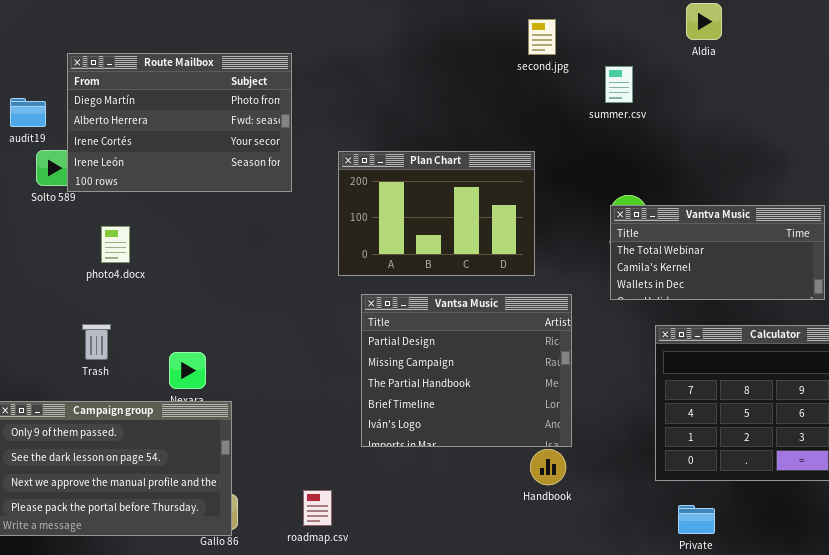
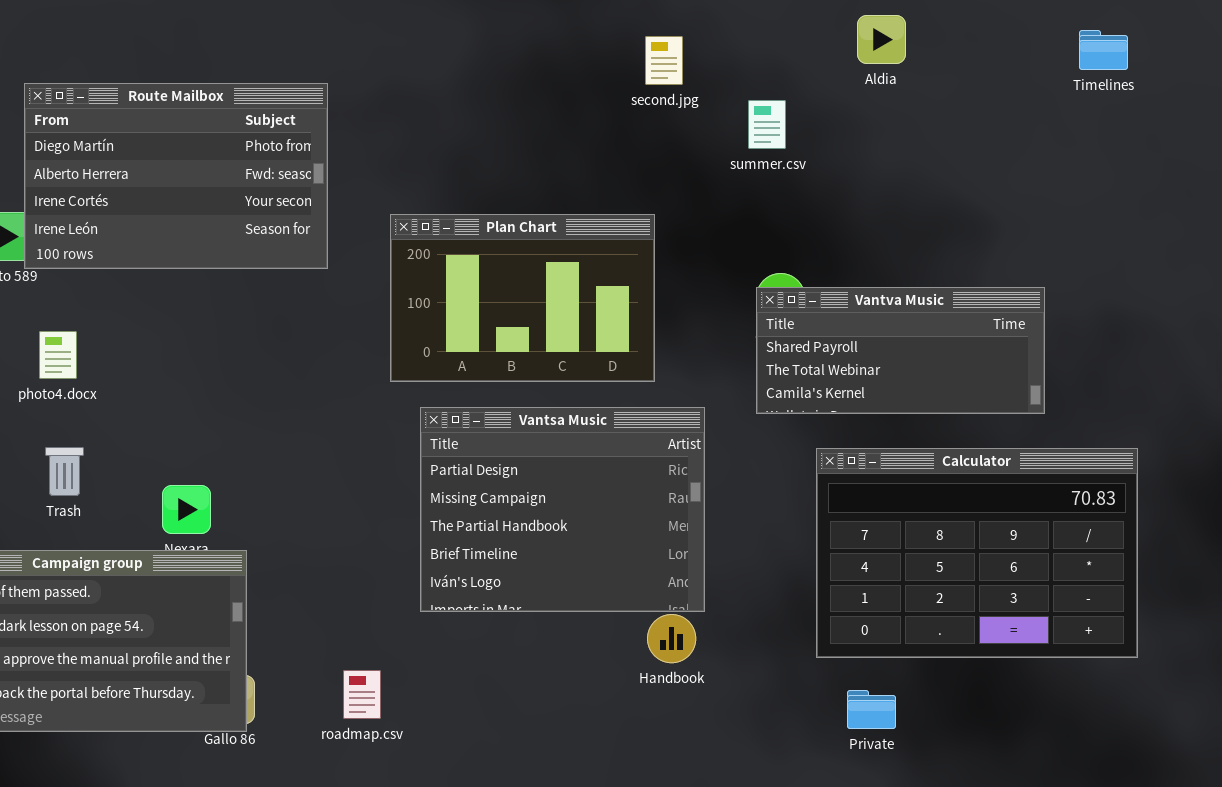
Vantva Music: [610,205,825,300] -> [756,287,1045,414], scrolled up 1 row
photo4.docx: [101,226,130,263] -> [39,331,77,379], moved

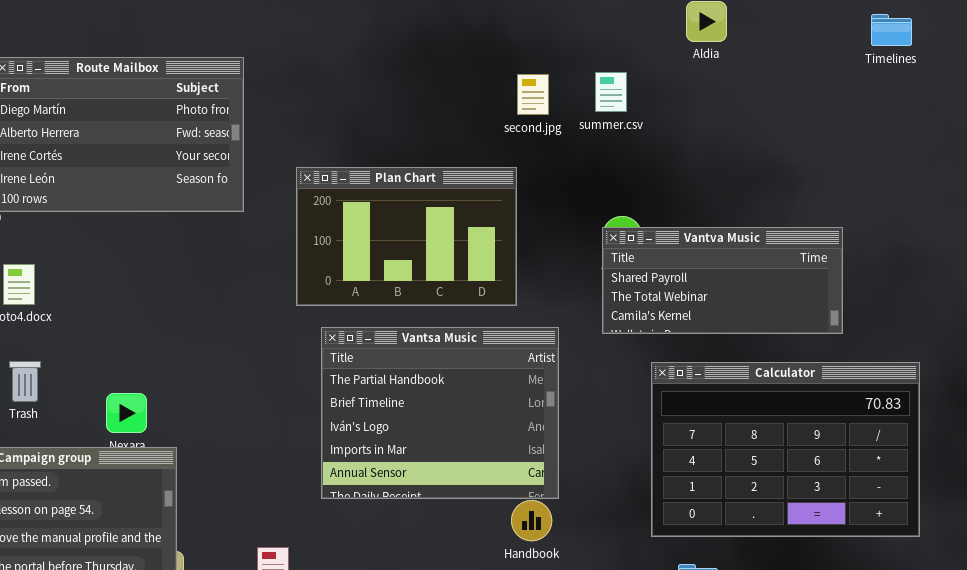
second.jpg: [645,36,683,85] -> [517,74,549,115], moved
Vantsa Music: [420,407,705,612] -> [321,327,559,499], scrolled down 2 rows

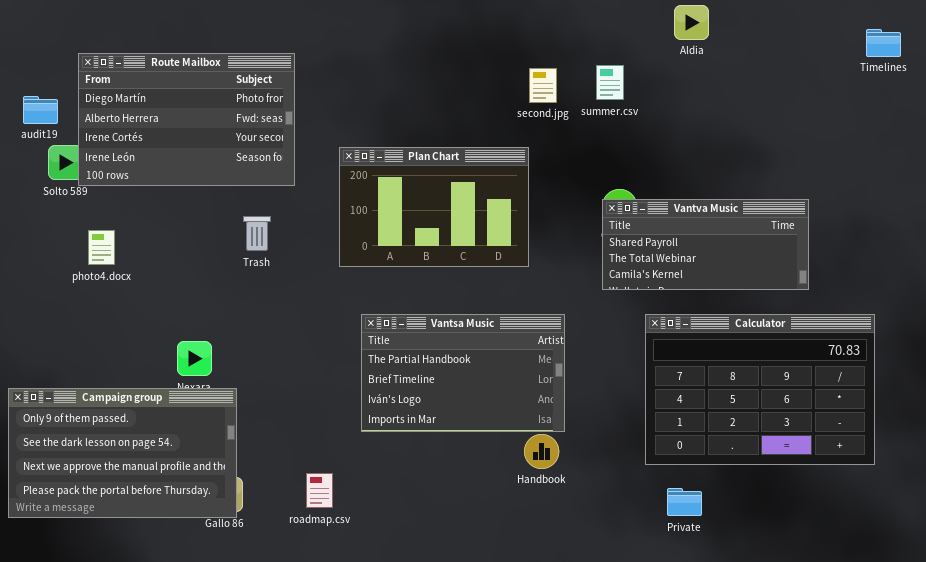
Timelines: [871,14,912,46] -> [866,29,901,57], moved
Vantsa Music: [321,327,559,499] -> [361,314,565,432], resized
Trash: [9,361,41,402] -> [243,216,271,251], moved

